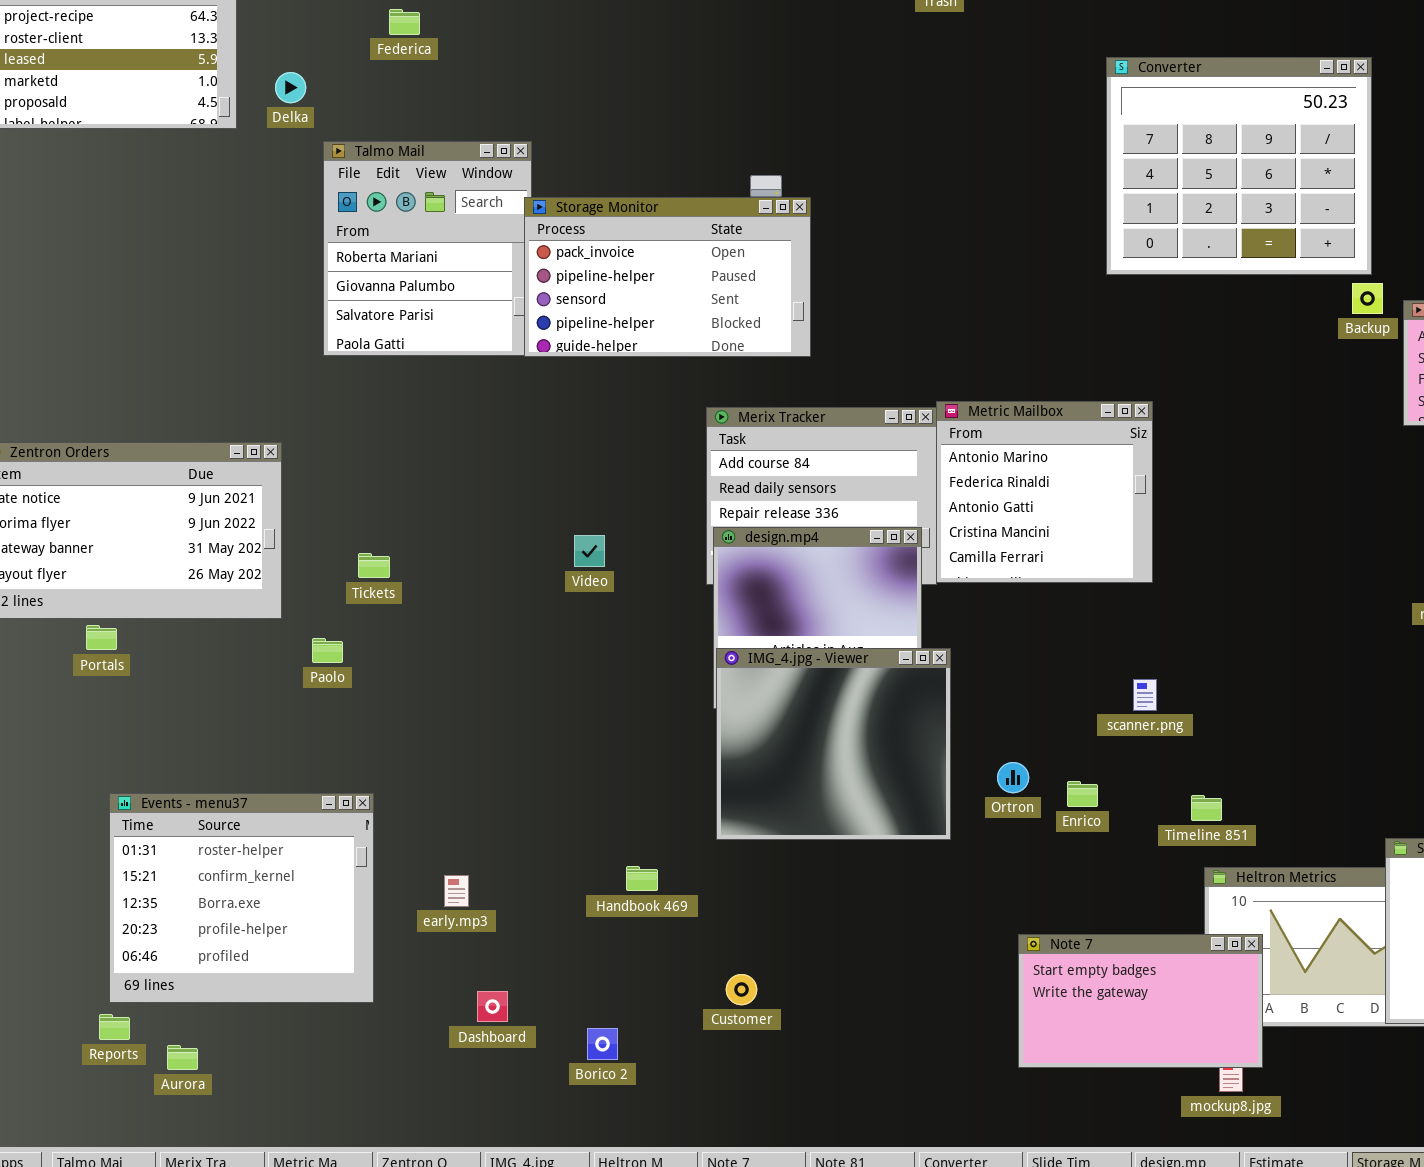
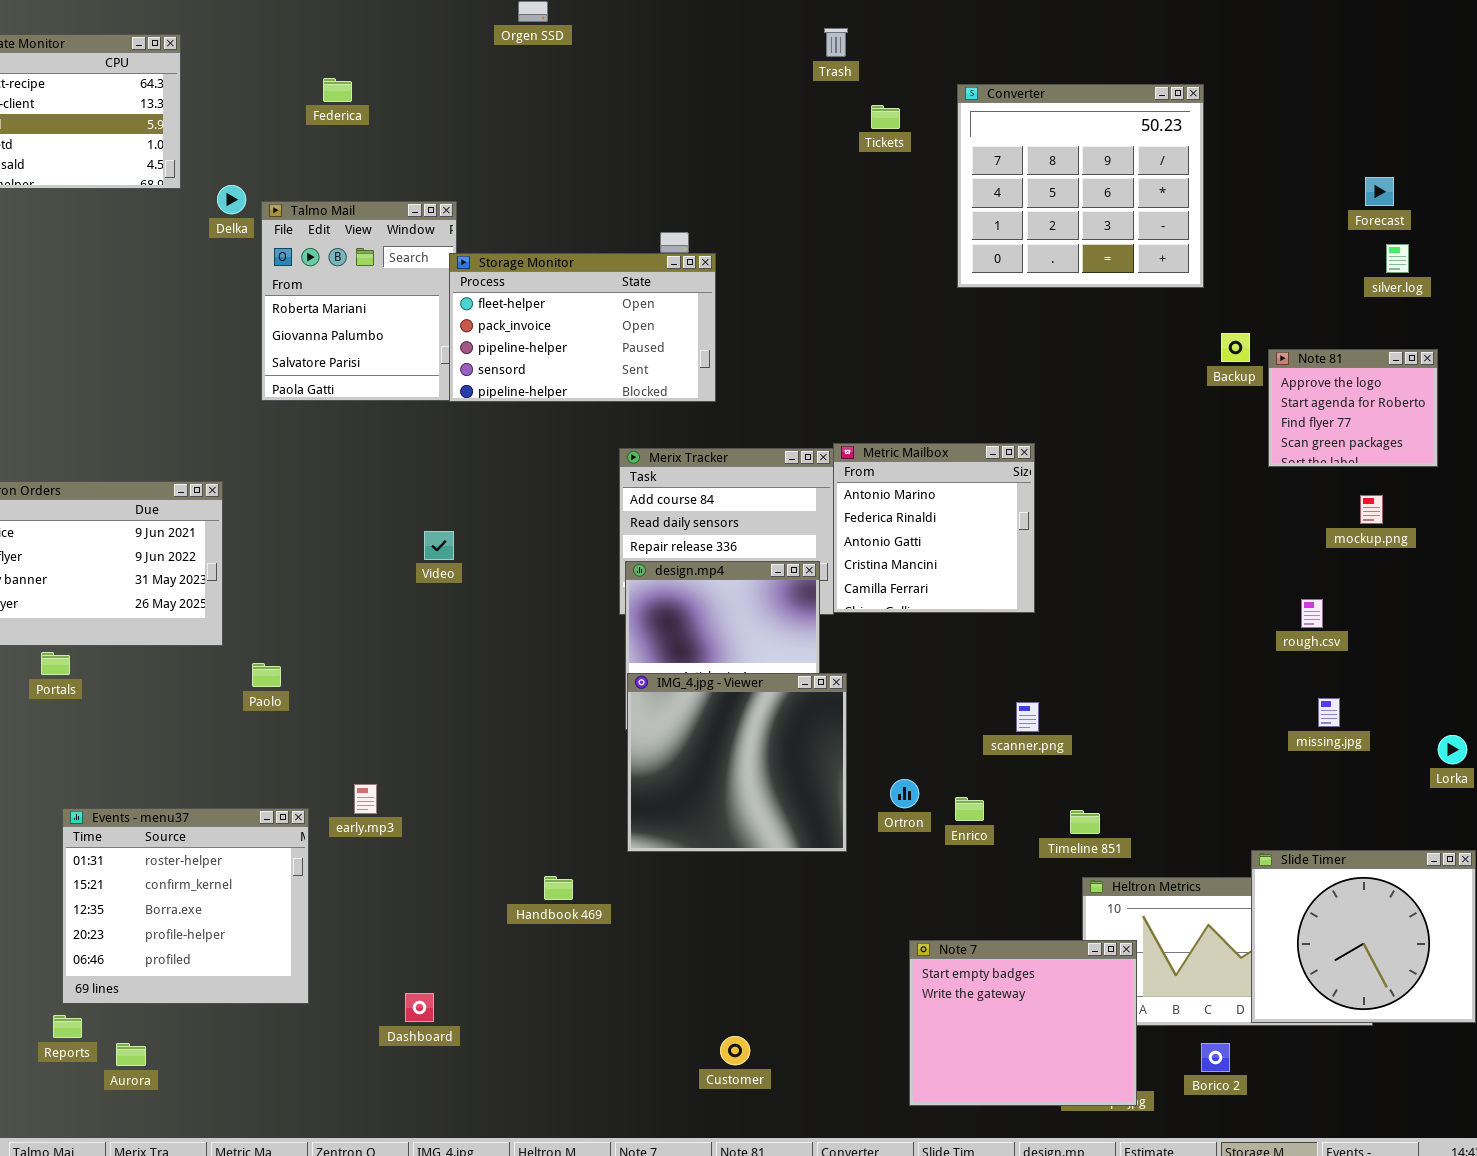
Converter: [1106,57,1372,275] -> [957,84,1204,288], moved
Delka: [275,72,306,103] -> [217,185,246,214], moved
Storage Monitor: [524,197,811,357] -> [449,253,716,402], scrolled up 1 row
Video: [574,535,605,567] -> [424,531,454,560], moved
Tickets: [358,553,390,578] -> [871,105,900,129], moved
early.mp3: [444,875,469,907] -> [354,784,377,814], moved
Note 7: [1018,934,1263,1068] -> [909,940,1137,1106], resized
Customer: [726,974,757,1005] -> [720,1036,750,1065], moved
Borico 2: [587,1028,618,1060] -> [1201,1043,1230,1072], moved

